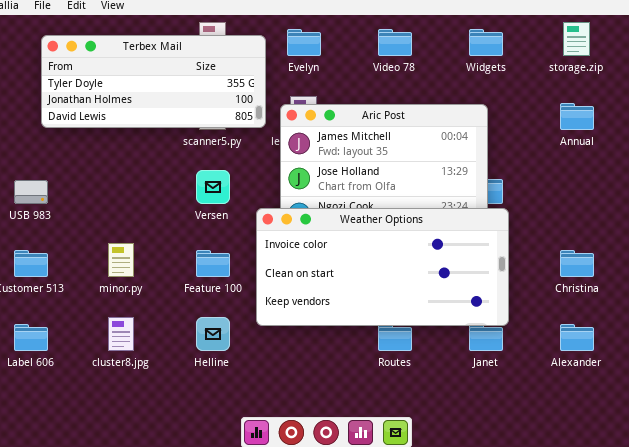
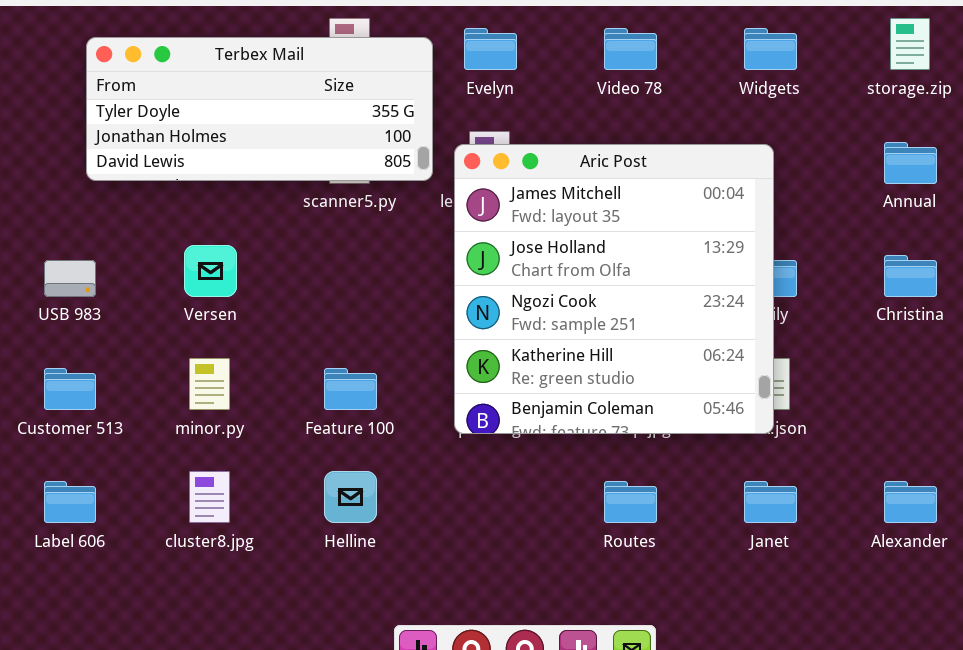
Versen: [196,170,230,204] -> [184,245,237,297], moved
Weather Options: [256,208,509,326] -> none, closed
Christina: [560,250,594,277] -> [884,255,937,297], moved

